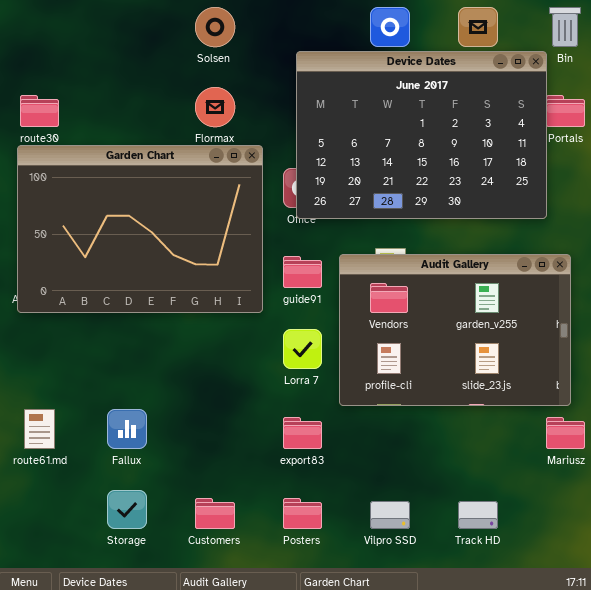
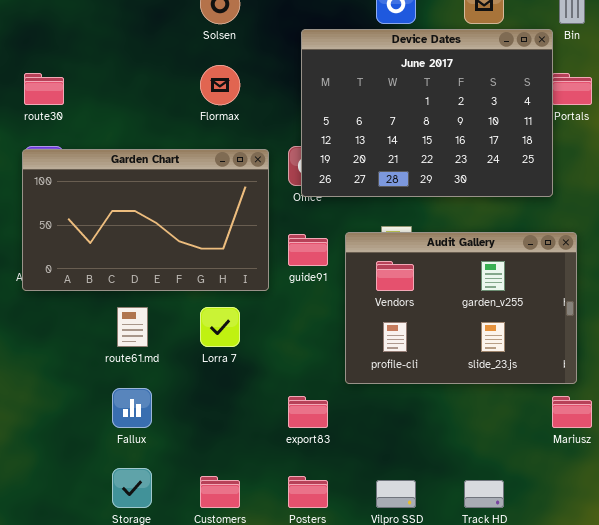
Garden Chart: [17,145,263,313] -> [22,149,269,291], resized
Lorra 7: [283,329,322,369] -> [200,307,240,347], moved
route61.md: [24,409,55,449] -> [117,307,148,347], moved

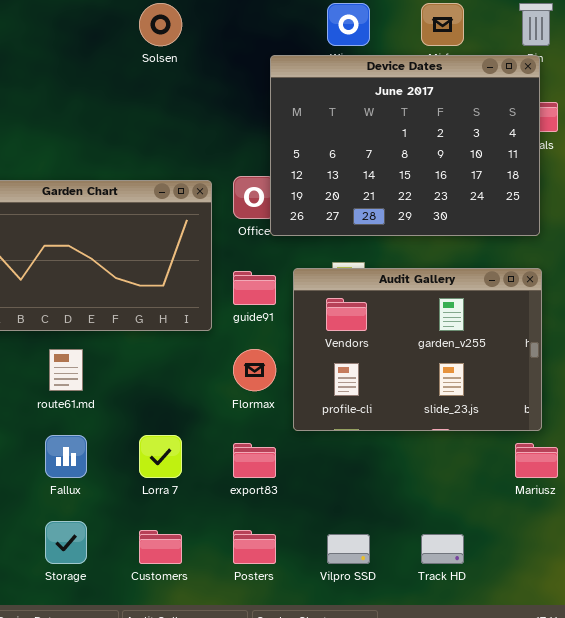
Device Dates: [301,29,553,197] -> [270,55,540,236], moved
Flormax: [200,65,240,105] -> [233,349,276,391], moved
Lorra 7: [200,307,240,347] -> [139,435,182,478], moved

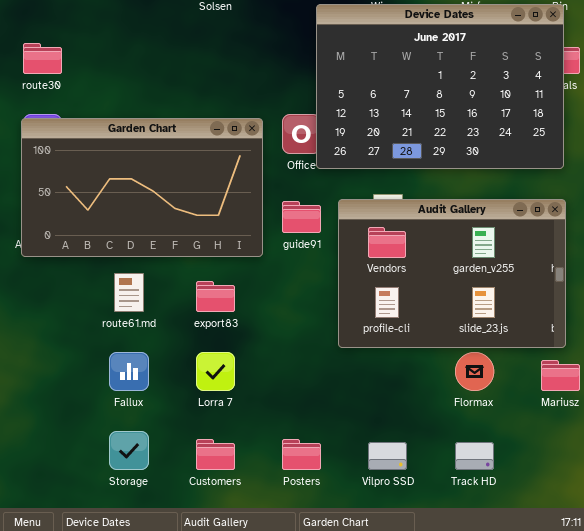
Flormax: [233,349,276,391] -> [455,352,494,391], moved
export83: [233,443,276,478] -> [196,281,235,312], moved

